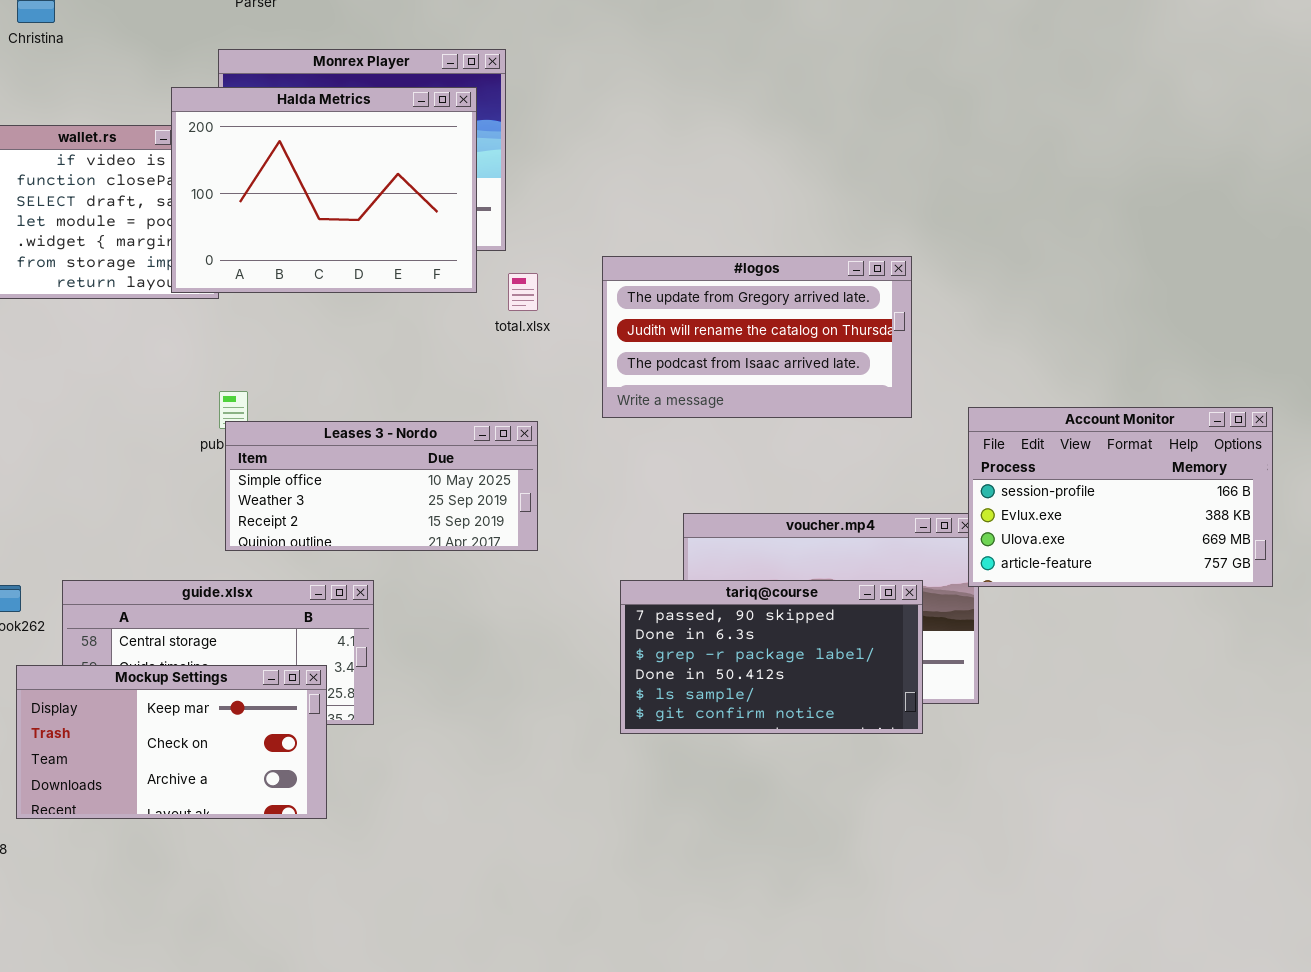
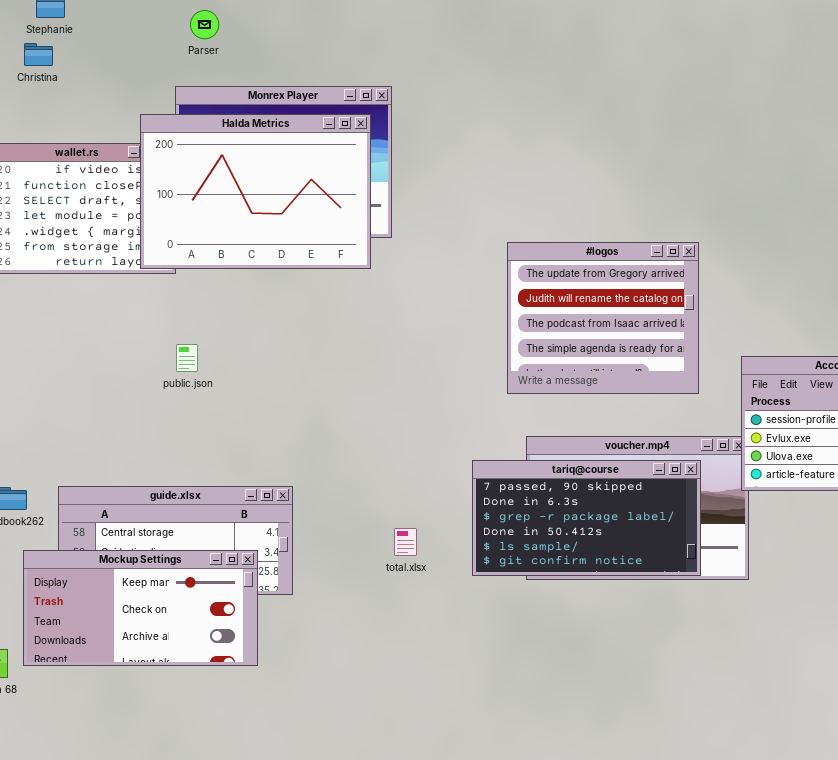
#logos: [602,256,912,418] -> [507,242,699,394], resized
total.xlsx: [508,273,538,311] -> [394,528,417,556], moved
Leases 3 - Nordo: [225,421,538,551] -> none, closed
tariq@course: [620,580,923,734] -> [472,460,701,576], moved

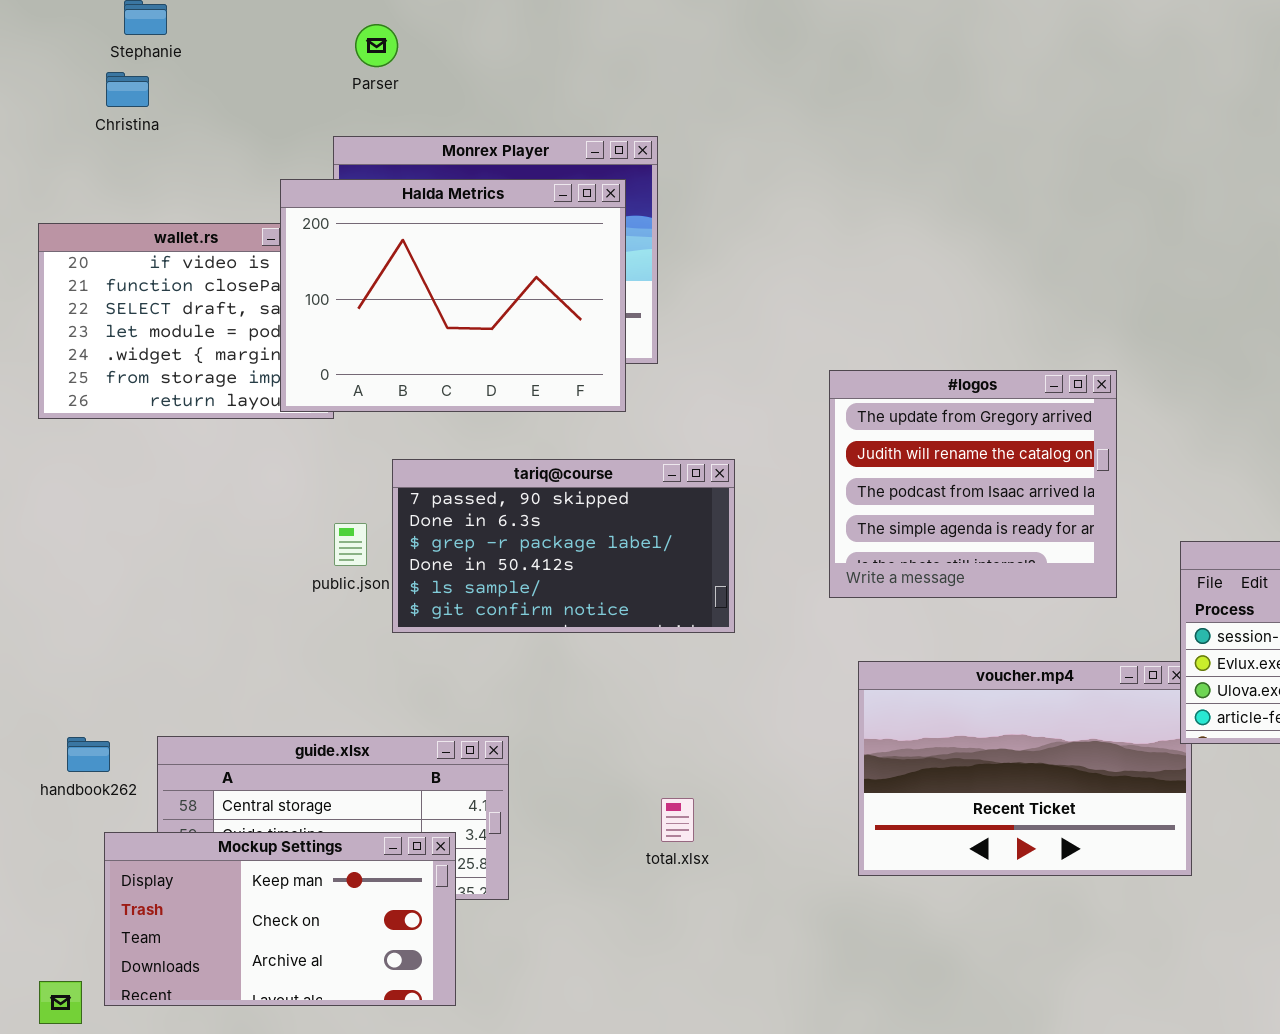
tariq@course: [472,460,701,576] -> [392,459,735,633], moved

